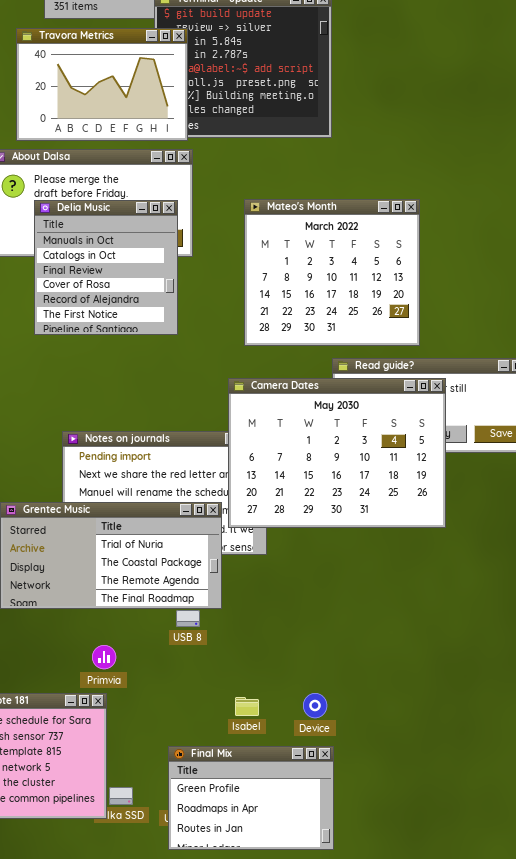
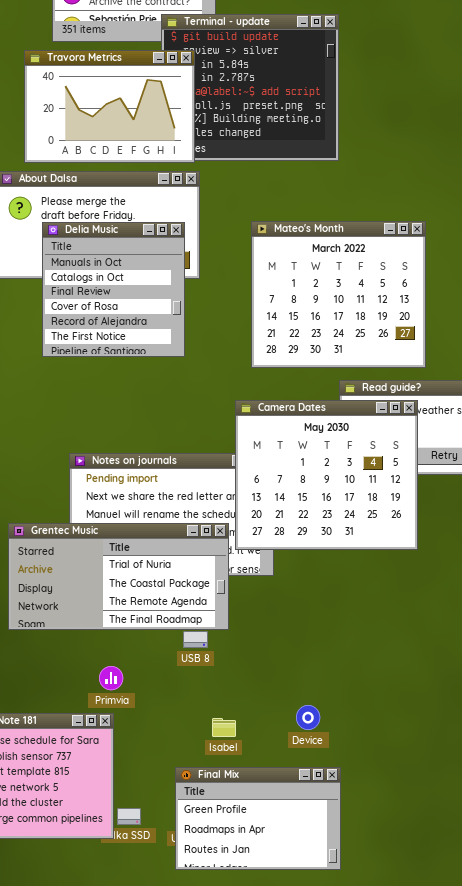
Camera Dates: [228,378,446,528] -> [235,400,418,550], resized
Device: [303,693,327,718] -> [296,705,320,730], moved
Isabel: [235,697,259,716] -> [212,718,236,737], moved

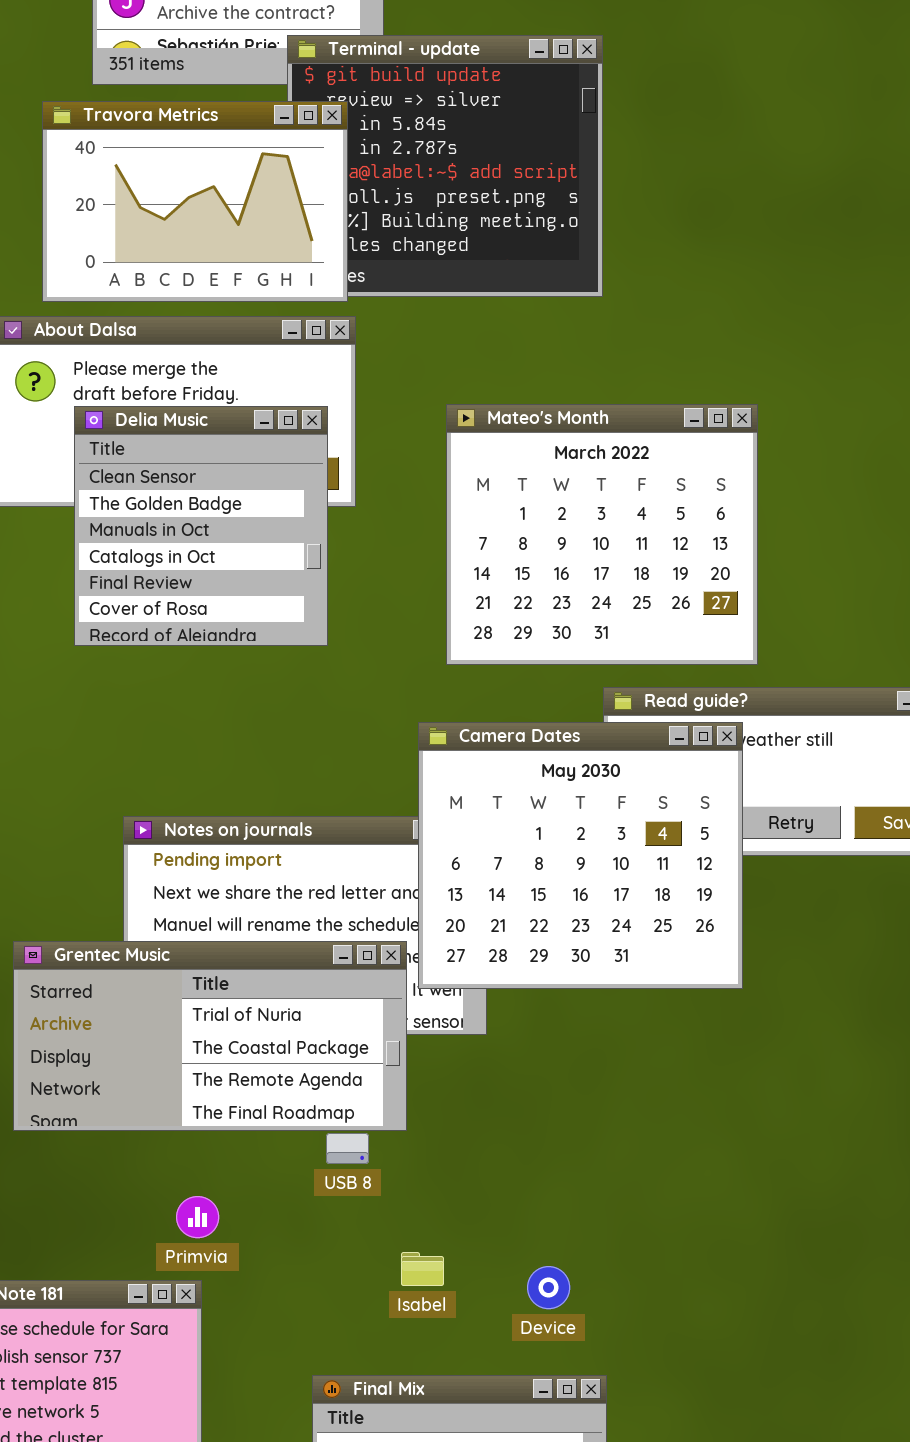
Delia Music: [42,222,185,357] -> [74,406,328,646], scrolled up 2 rows
Isabel: [212,718,236,737] -> [401,1252,444,1286], moved

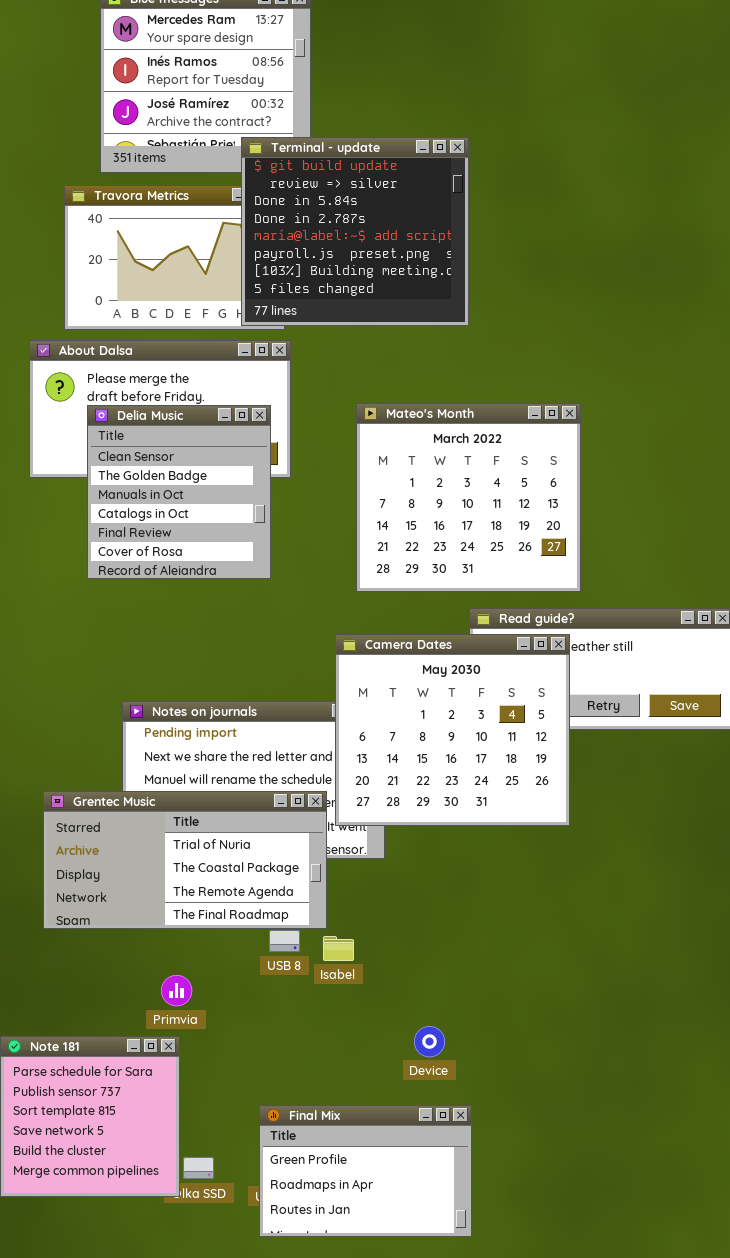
Terminal - update: [287,35,603,297] -> [241,137,469,326], raised
Isabel: [401,1252,444,1286] -> [323,936,354,961], moved

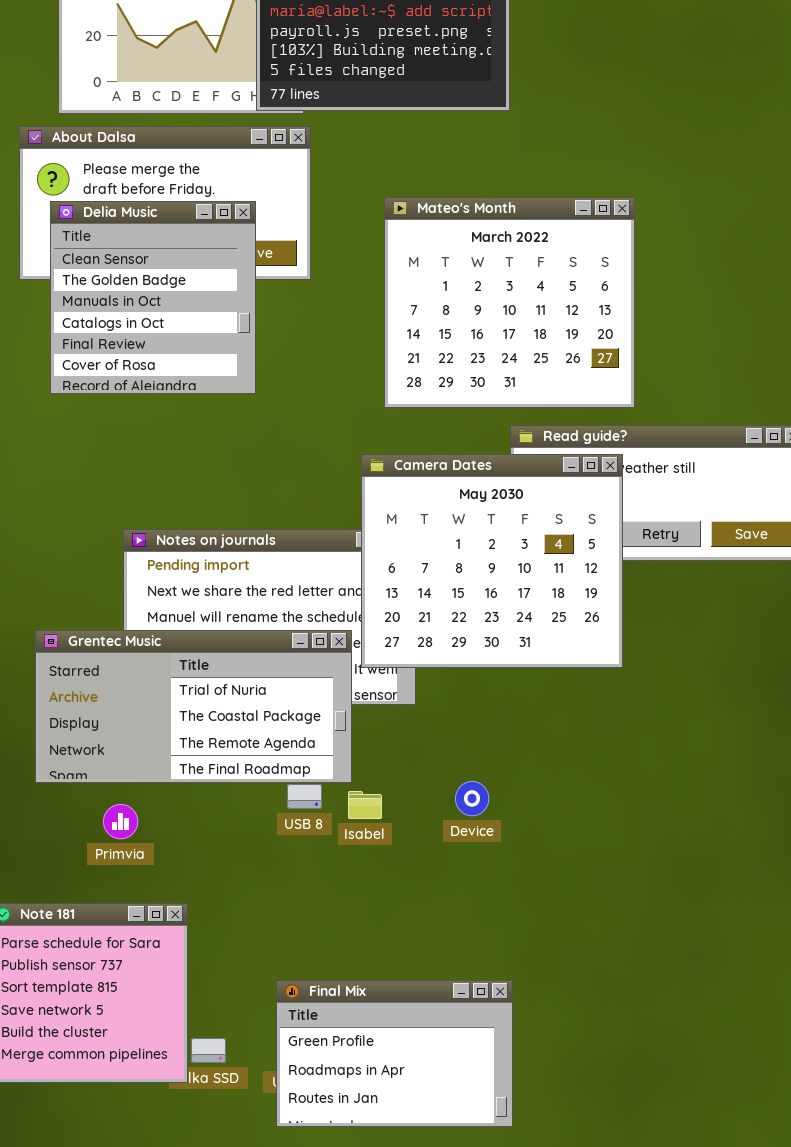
Delia Music: [87,405,271,579] -> [50,201,256,394], moved
Primvia: [161,975,192,1006] -> [103,804,138,839], moved
Device: [414,1026,445,1057] -> [455,781,489,816], moved

